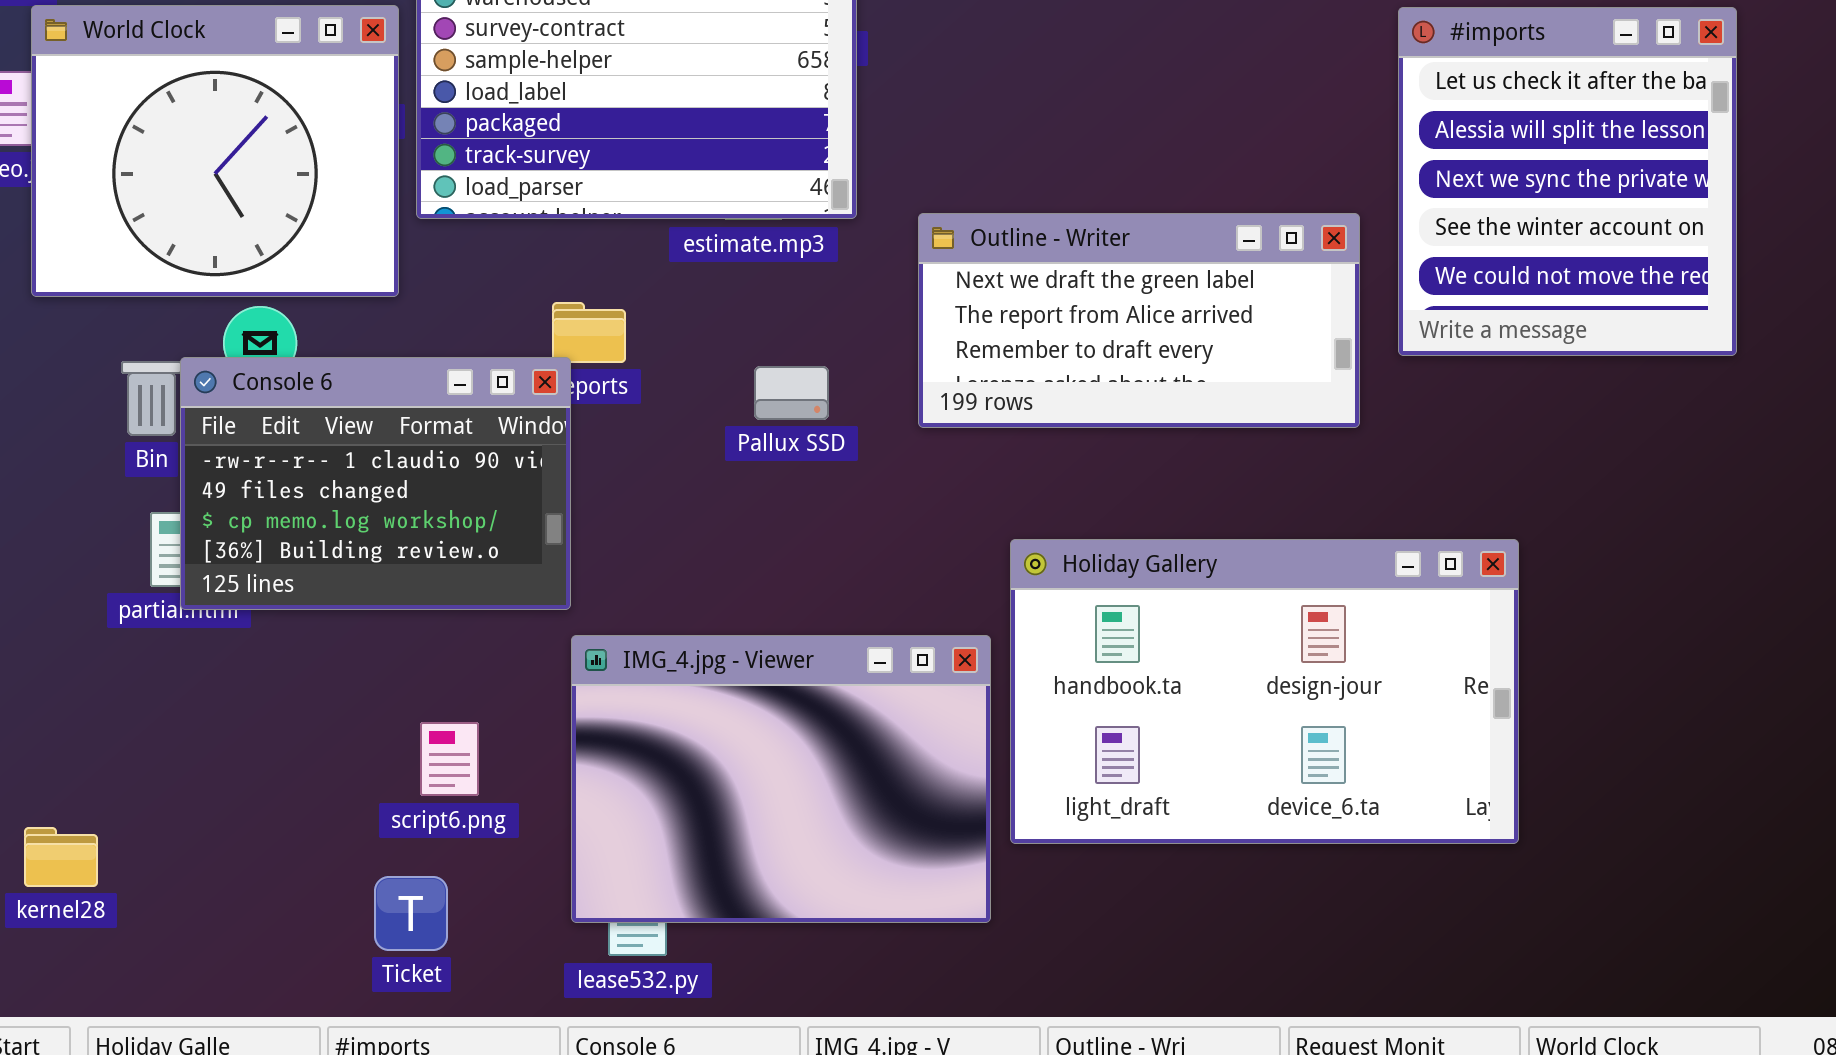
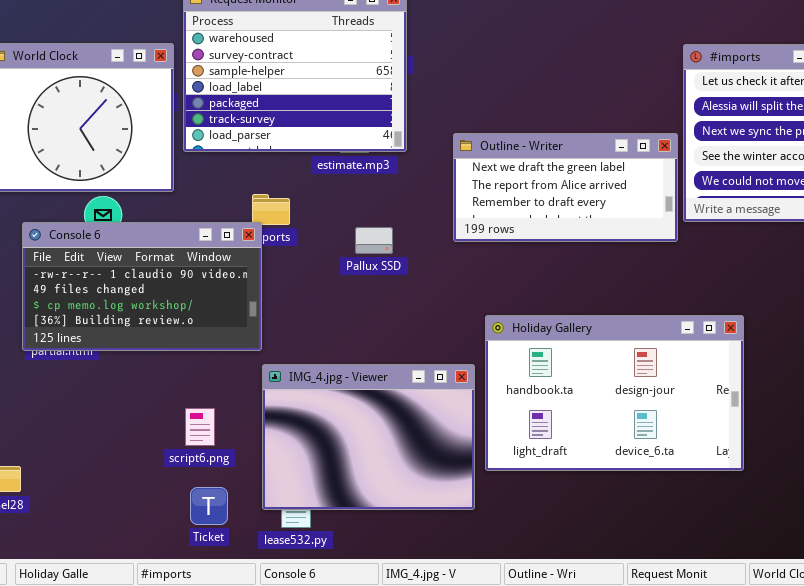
Outline - Writer: [918,213,1360,428] -> [453,133,678,242], moved
Console 6: [180,357,571,610] -> [22,222,262,351], resized
Ticket: [374,876,448,951] -> [190,487,228,525], moved

